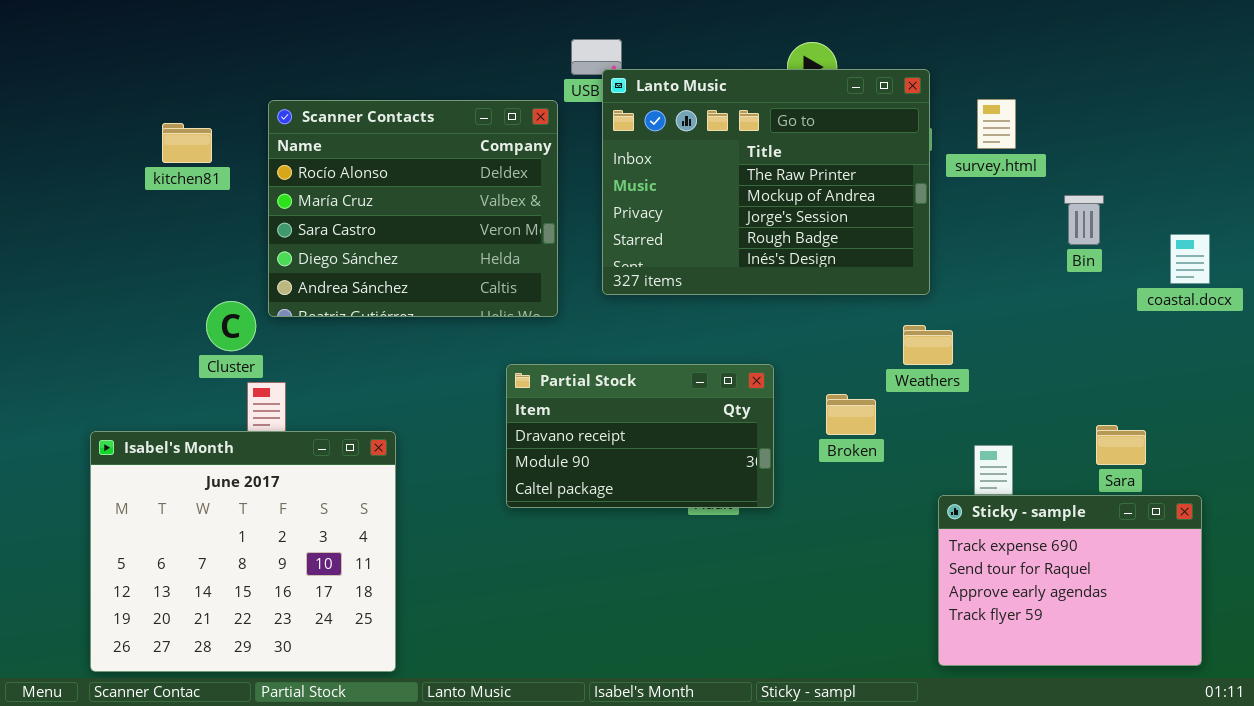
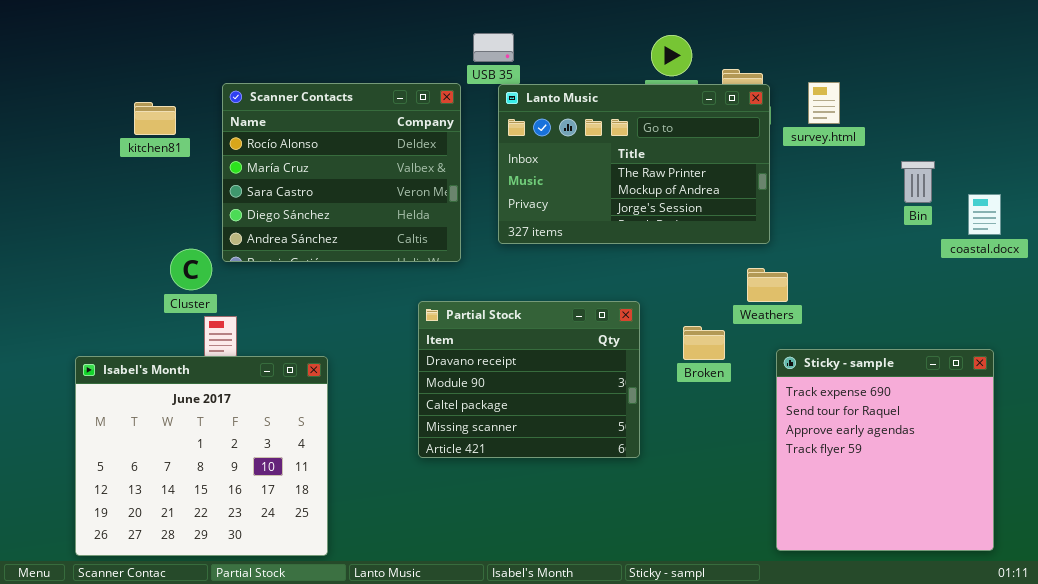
Lanto Music: [602,69,930,295] -> [498,84,770,244], resized
Bin: [1064,195,1104,245] -> [901,161,935,203], moved
Partial Stock: [506,364,774,508] -> [418,301,640,458], resized
Sticky - sample: [938,495,1202,666] -> [776,349,994,551], resized

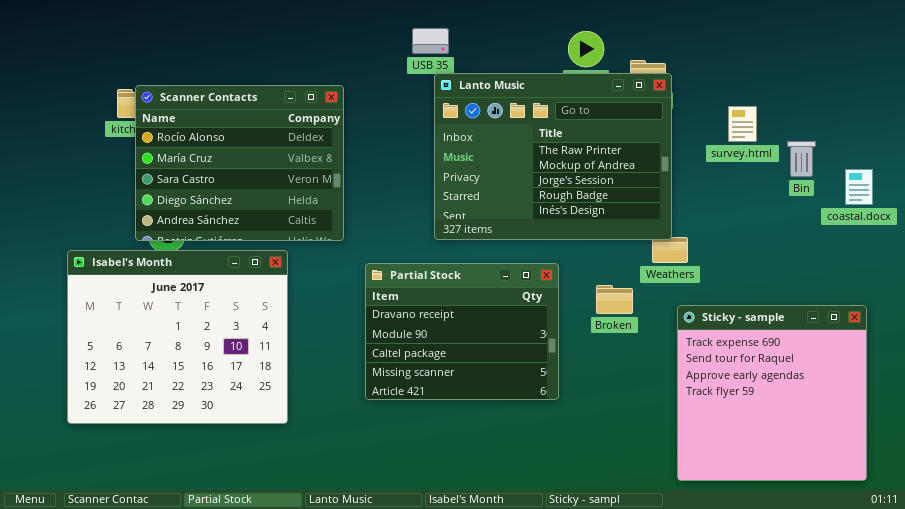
survey.html: [808,82,840,124] -> [728,106,757,142], moved
Scanner Contacts: [222,83,461,262] -> [135,85,344,241], moved
Lanto Music: [498,84,770,244] -> [434,73,672,240], resized
Isabel's Month: [75,356,328,556] -> [67,250,288,424], moved

